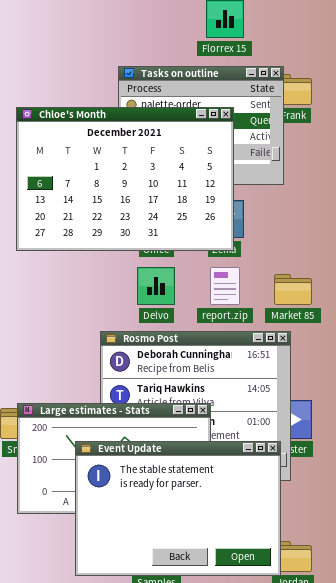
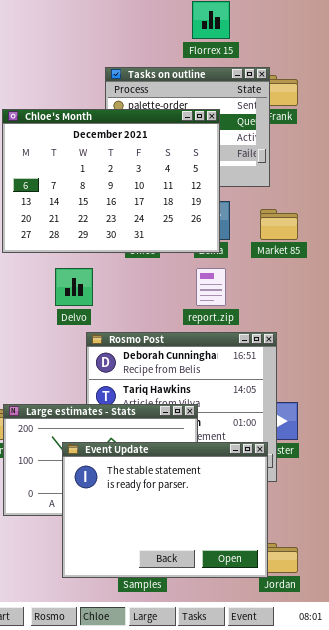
Delvo: [137,267,175,305] -> [55,268,93,306], moved
Market 85: [274,274,312,305] -> [260,209,298,240], moved

